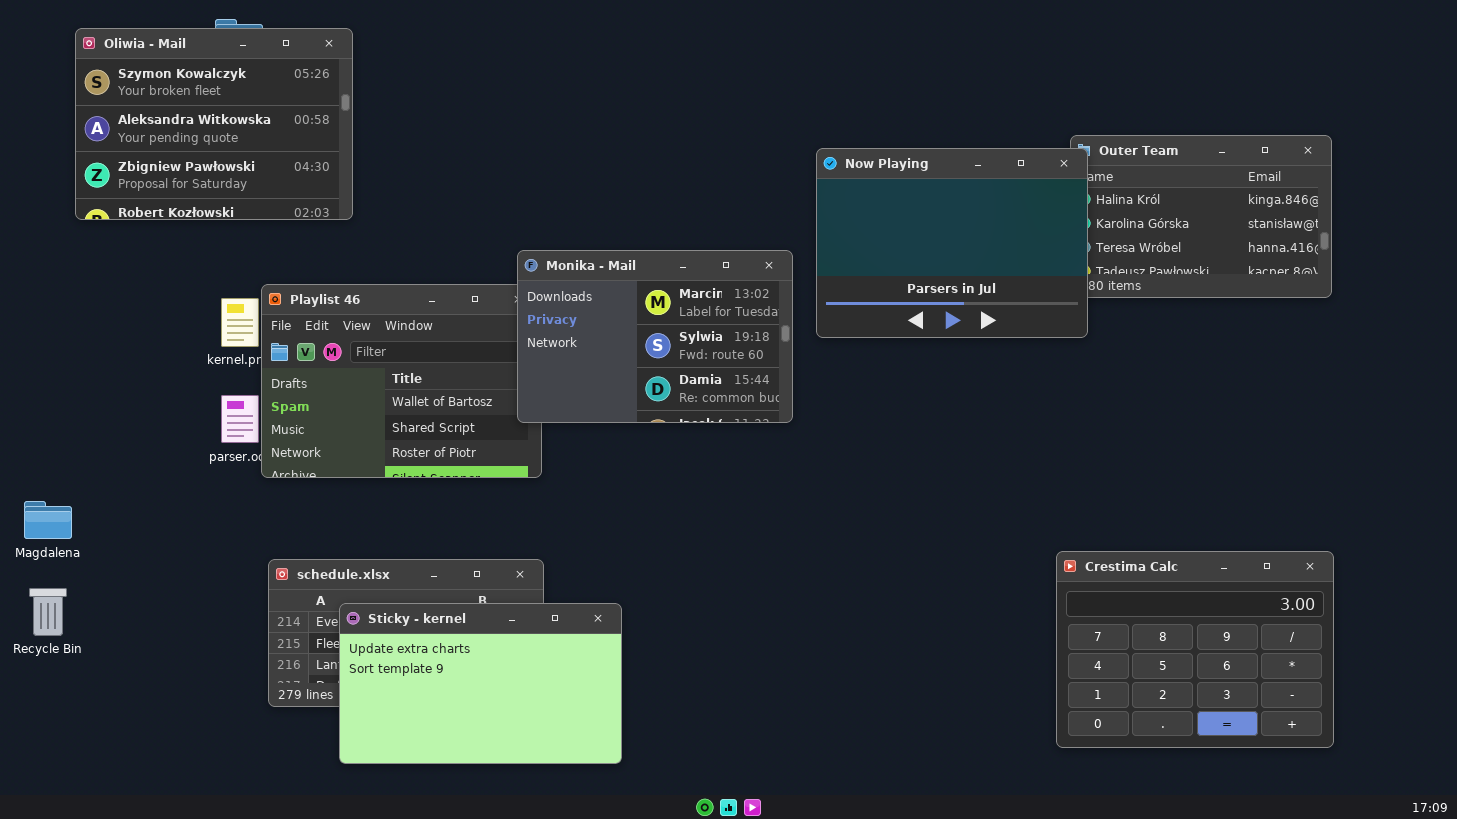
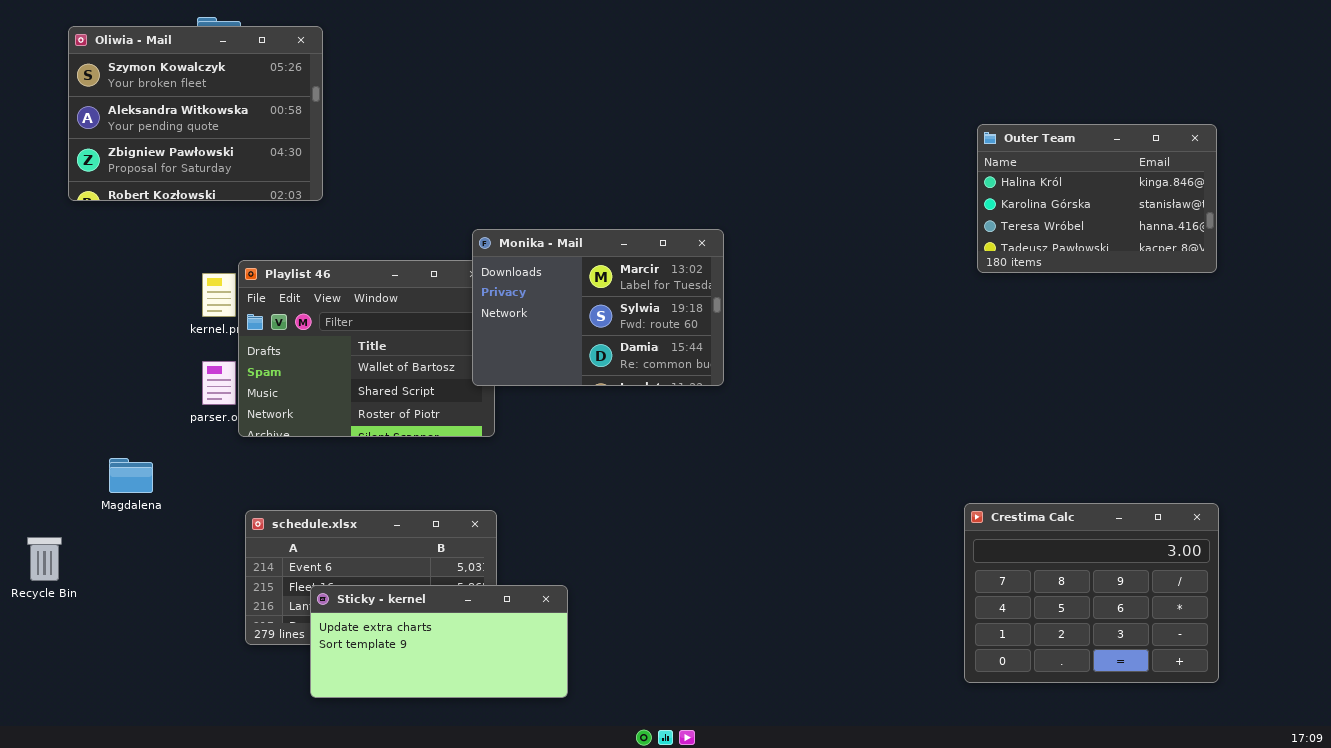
Now Playing: [816,148,1088,338] -> none, closed
Magdalena: [24,501,72,539] -> [109,458,153,493], moved
Sticky - kernel: [339,603,622,764] -> [310,585,568,698], resized

